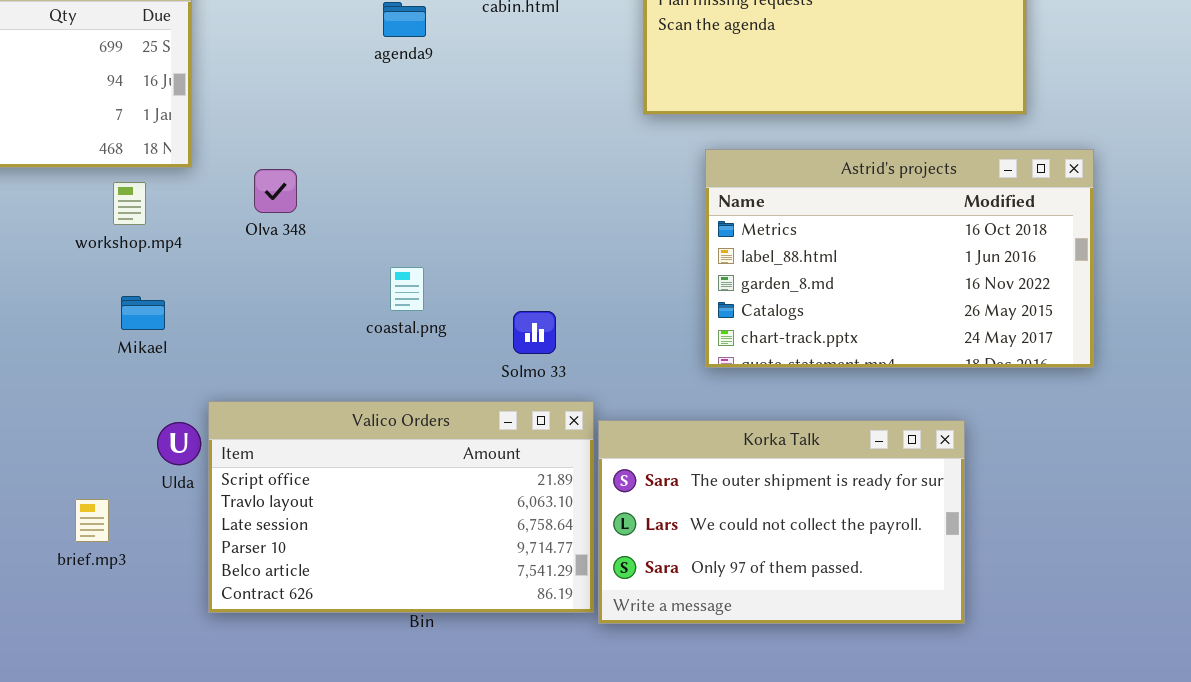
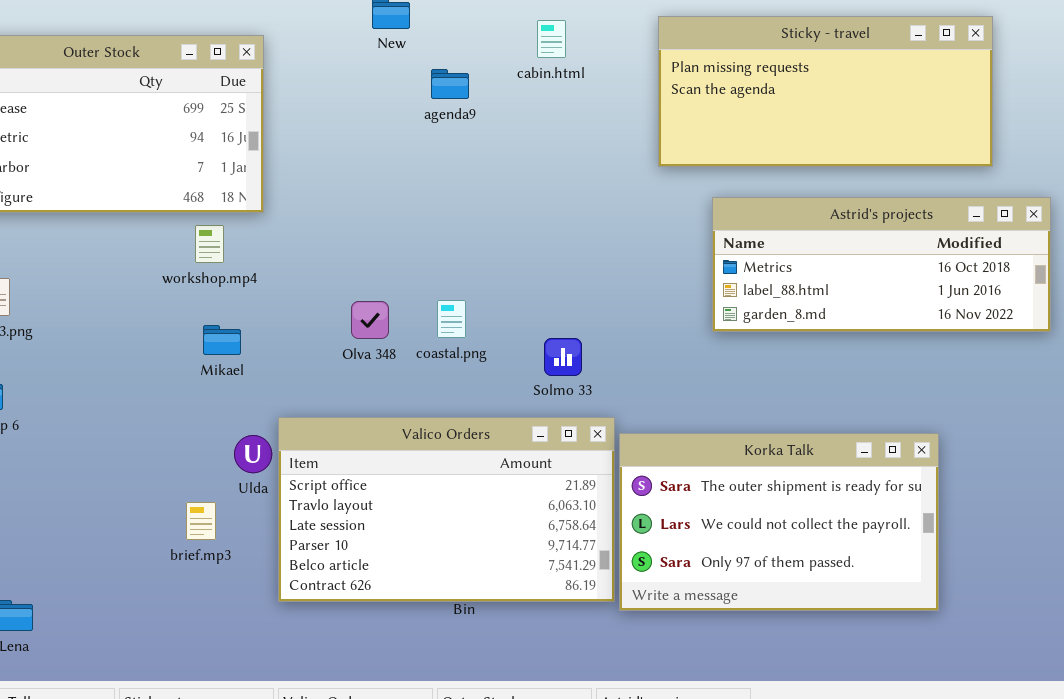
Astrid's projects: [705,149,1094,368] -> [712,197,1051,332], resized
Olva 348: [254,169,297,213] -> [351,301,389,339], moved
brief.mp3: [75,499,109,542] -> [186,502,216,540], moved

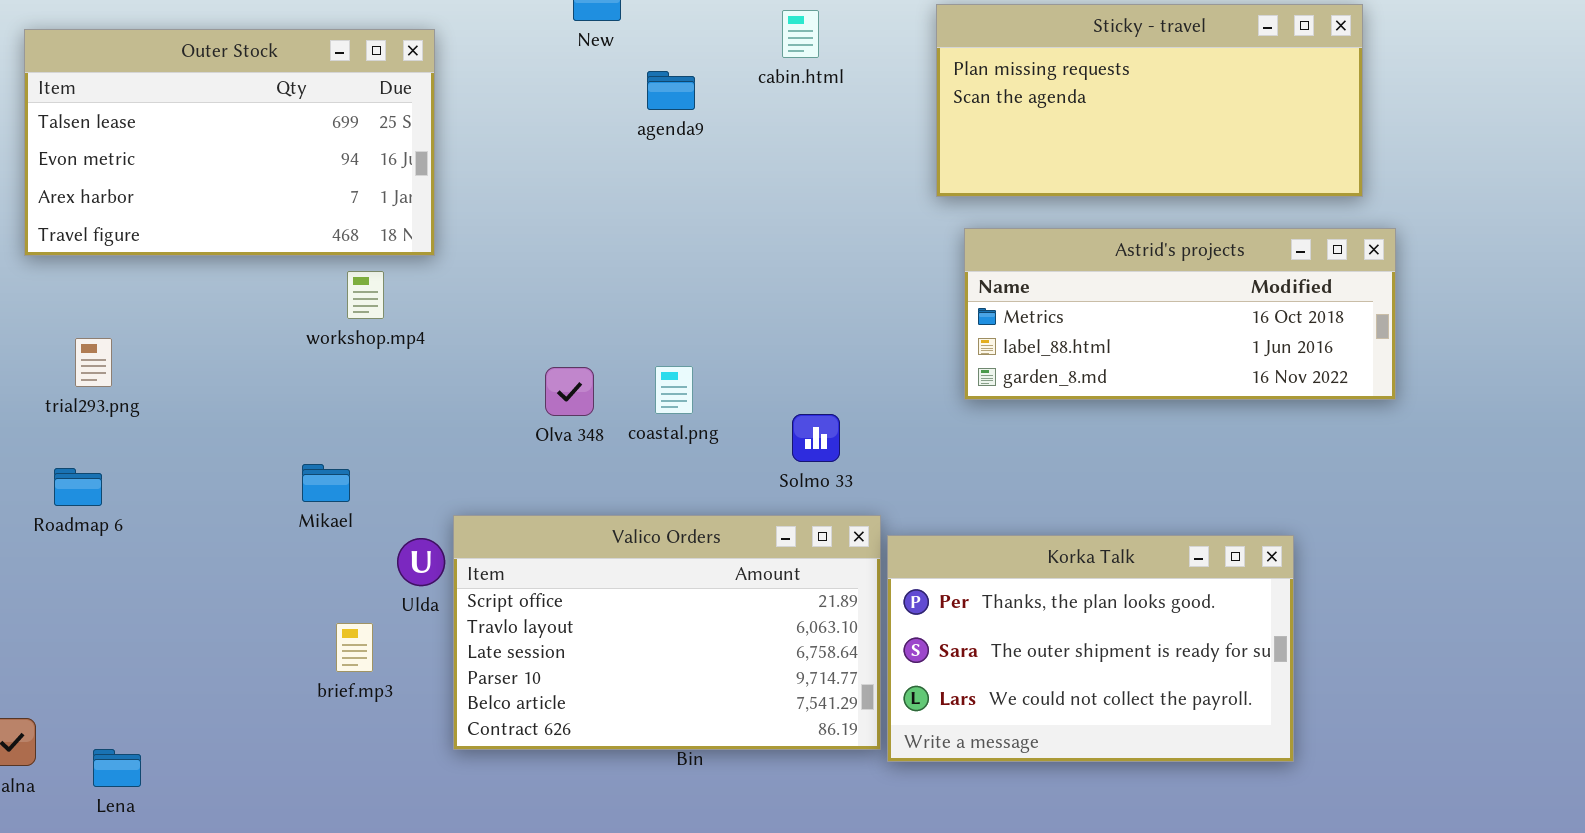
Astrid's projects: [712,197,1051,332] -> [964,228,1396,400], moved
Mikael: [203,325,241,355] -> [302,464,350,502], moved
Korka Talk: [619,433,939,611] -> [887,535,1294,762], scrolled up 1 row

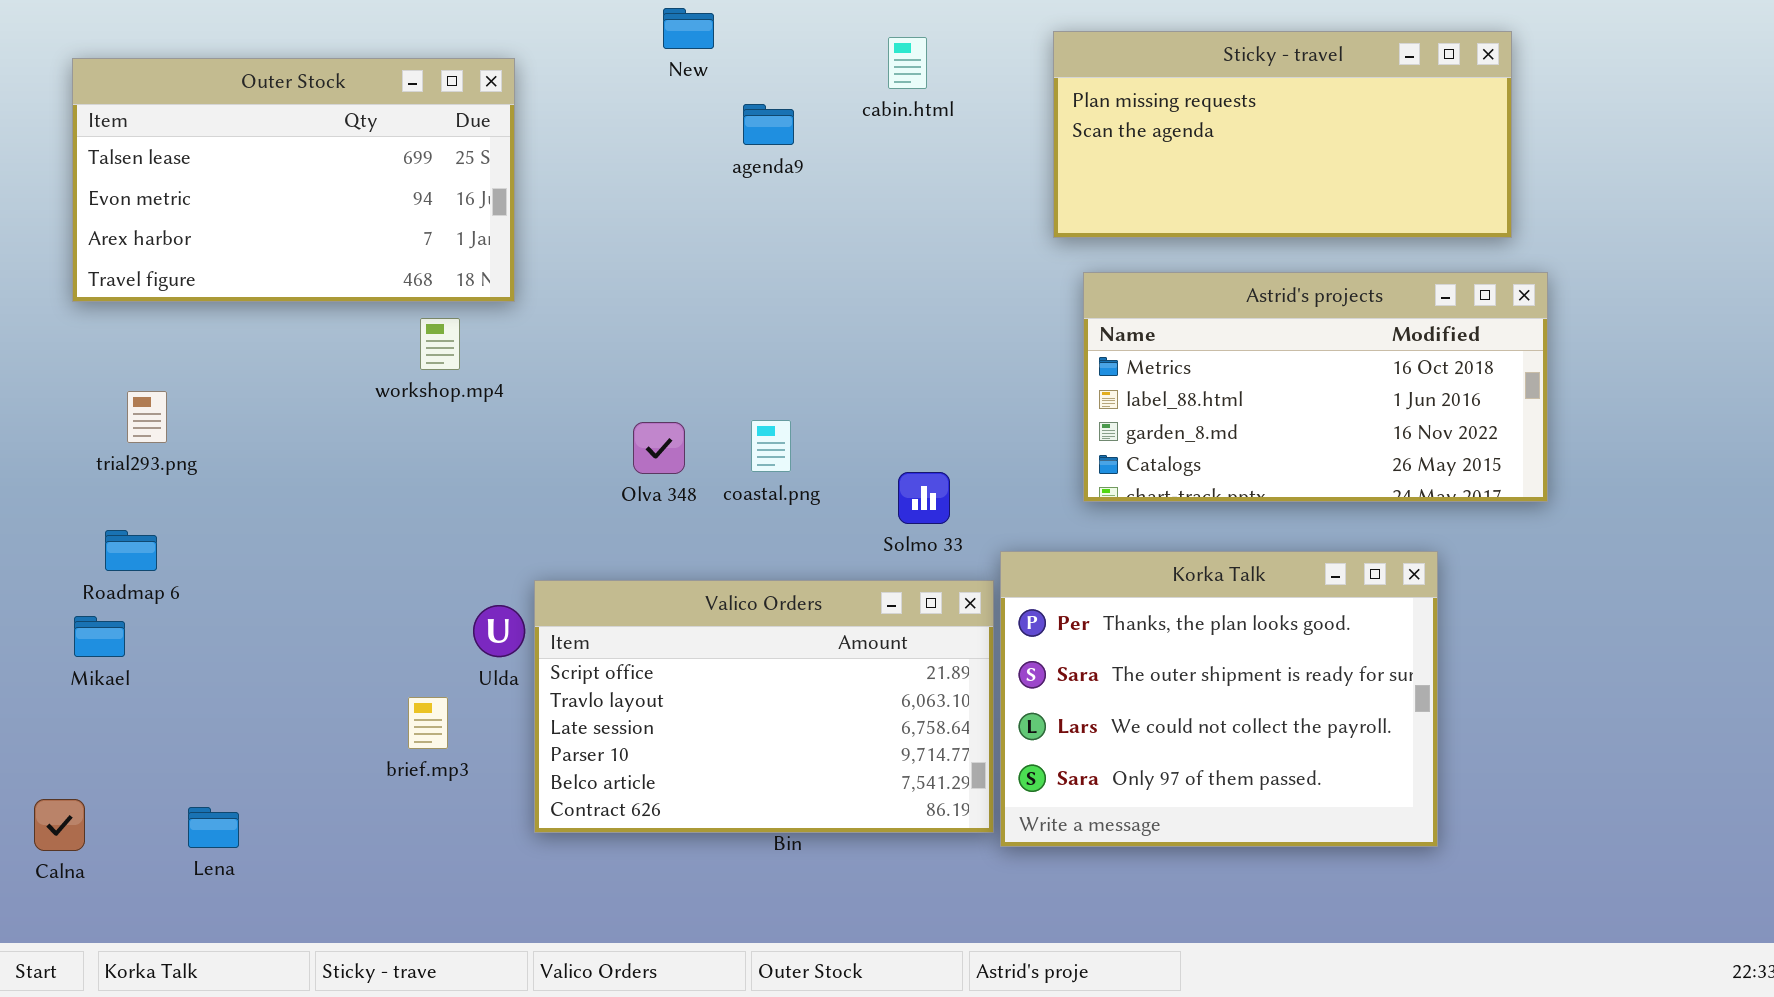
Astrid's projects: [964,228,1396,400] -> [1083,272,1548,502], resized
Mikael: [302,464,350,502] -> [74,616,125,657], moved
Korka Talk: [887,535,1294,762] -> [1000,551,1438,847], resized
Lena: [93,749,141,787] -> [188,807,239,848], moved

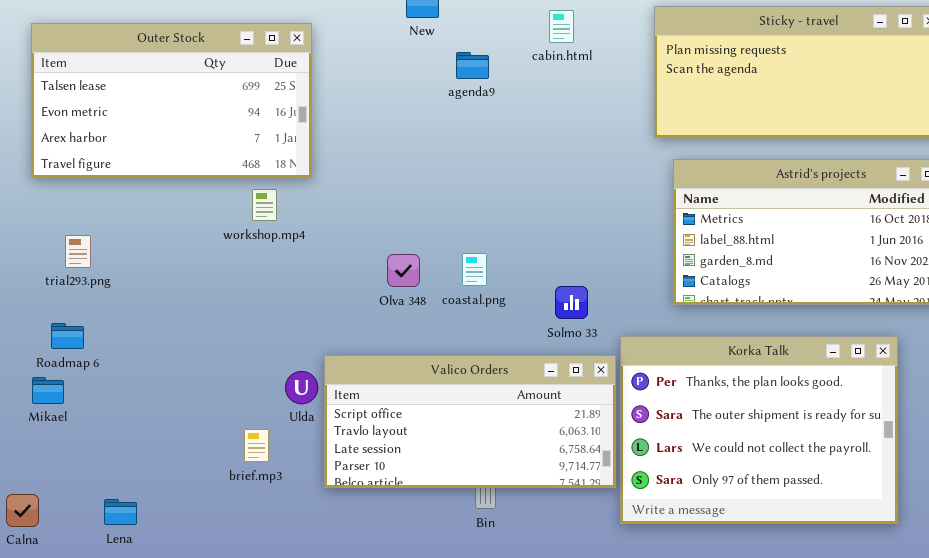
Valico Orders: [534,580,994,833] -> [324,355,616,488], resized

